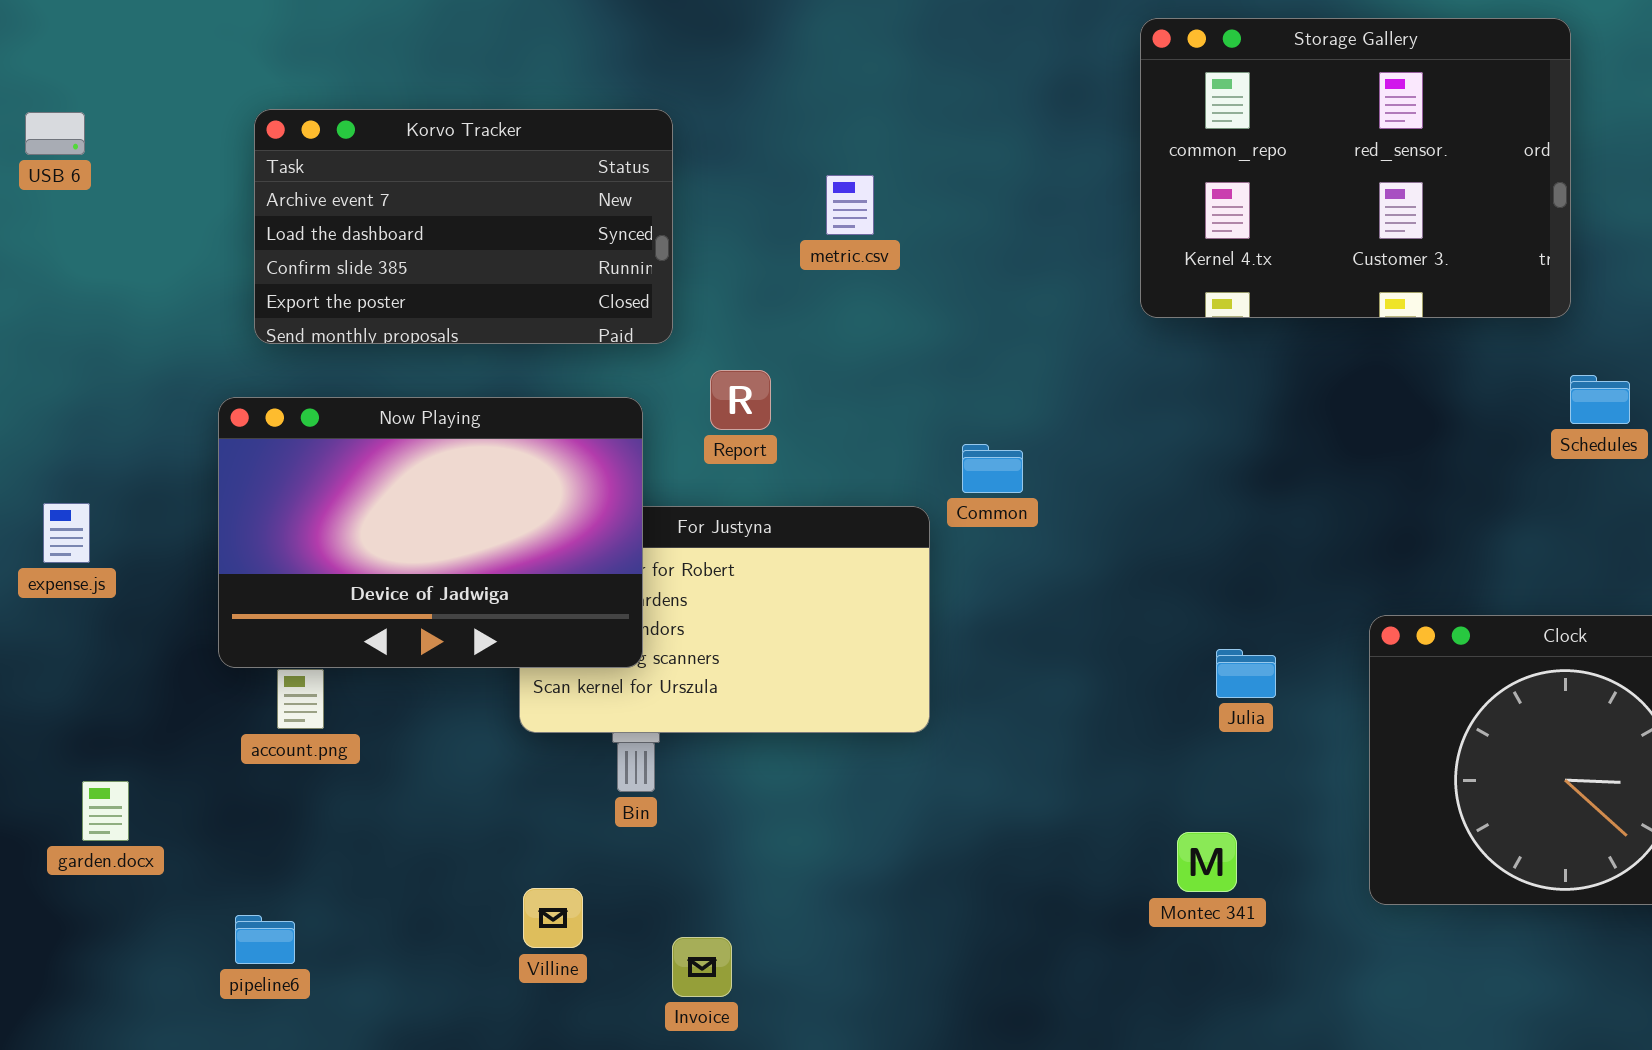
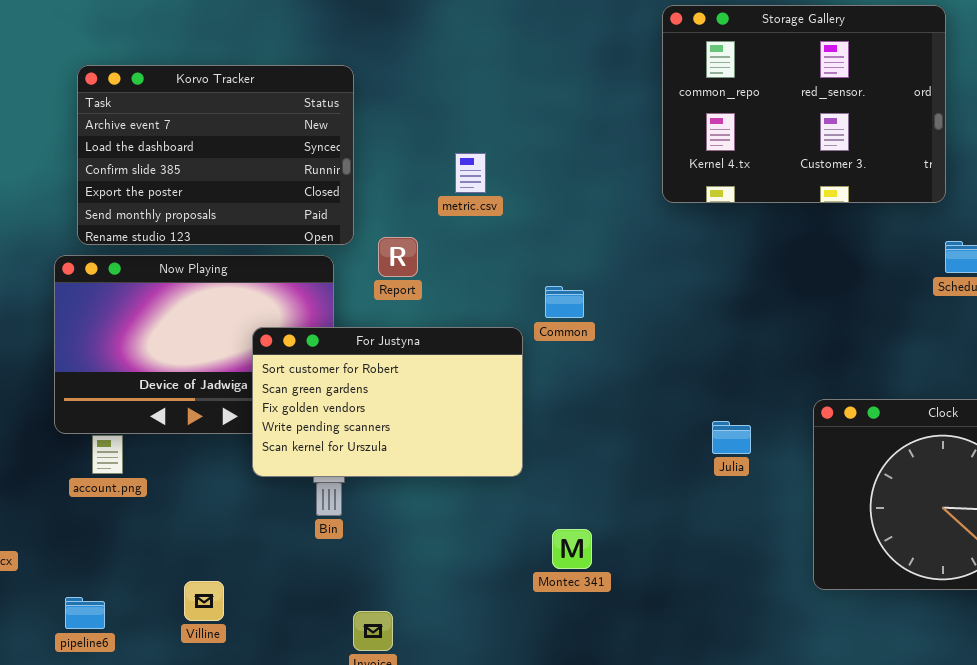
Korvo Tracker: [254,109,673,344] -> [77,65,354,245], resized
metric.csv: [826,175,874,235] -> [455,153,486,193], moved
For Justyna: [519,506,930,733] -> [252,327,523,477], raised
Montec 341: [1177,832,1237,892] -> [552,529,592,569], moved
Villine: [523,888,583,948] -> [184,581,224,621], moved

